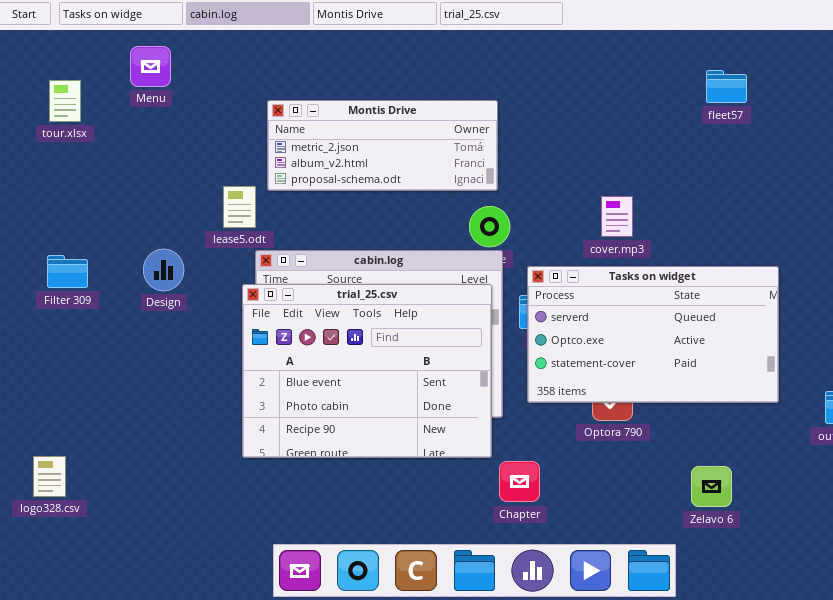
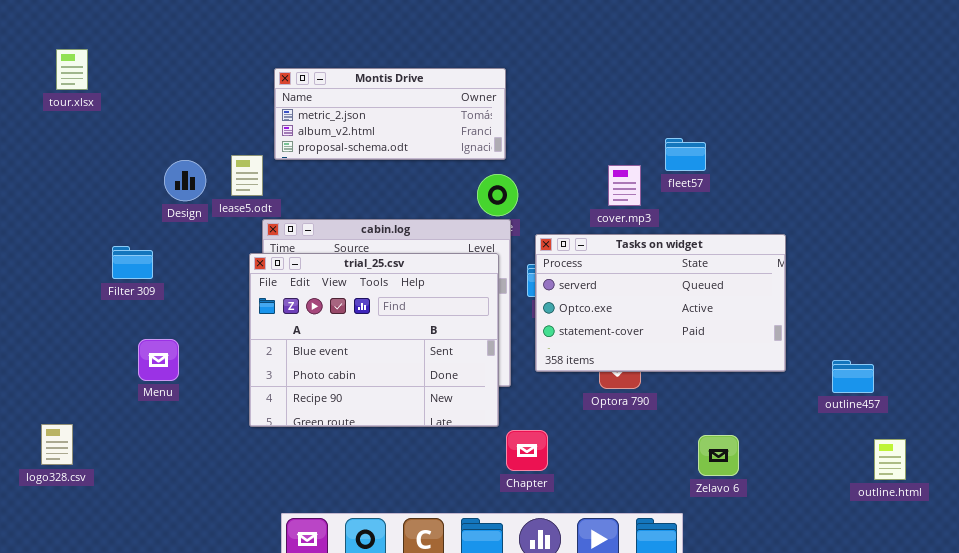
Menu: [130,46,171,87] -> [138,339,179,381], moved
fleet57: [706,70,747,103] -> [665,138,706,171], moved
Design: [143,249,184,291] -> [164,160,206,201], moved
Filter 309: [47,255,88,288] -> [112,246,153,279], moved

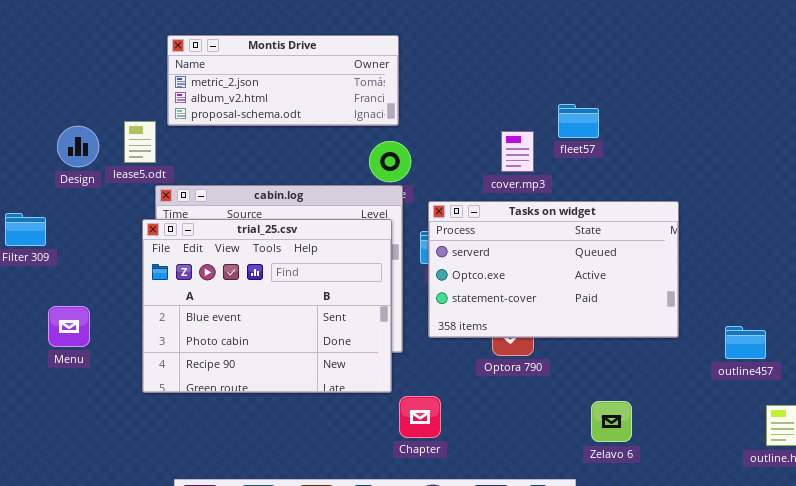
Menu: [138,339,179,381] -> [48,306,90,347], moved

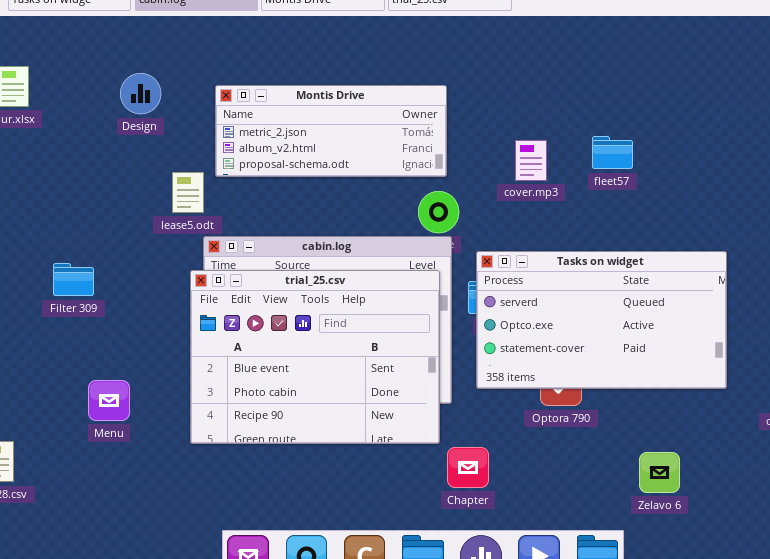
fleet57: [558,104,599,138] -> [592,136,633,169], moved
Design: [57,126,99,167] -> [120,73,161,114], moved
cover.mp3: [501,131,534,172] -> [515,140,547,181], moved
Menu: [48,306,90,347] -> [88,380,130,421], moved

